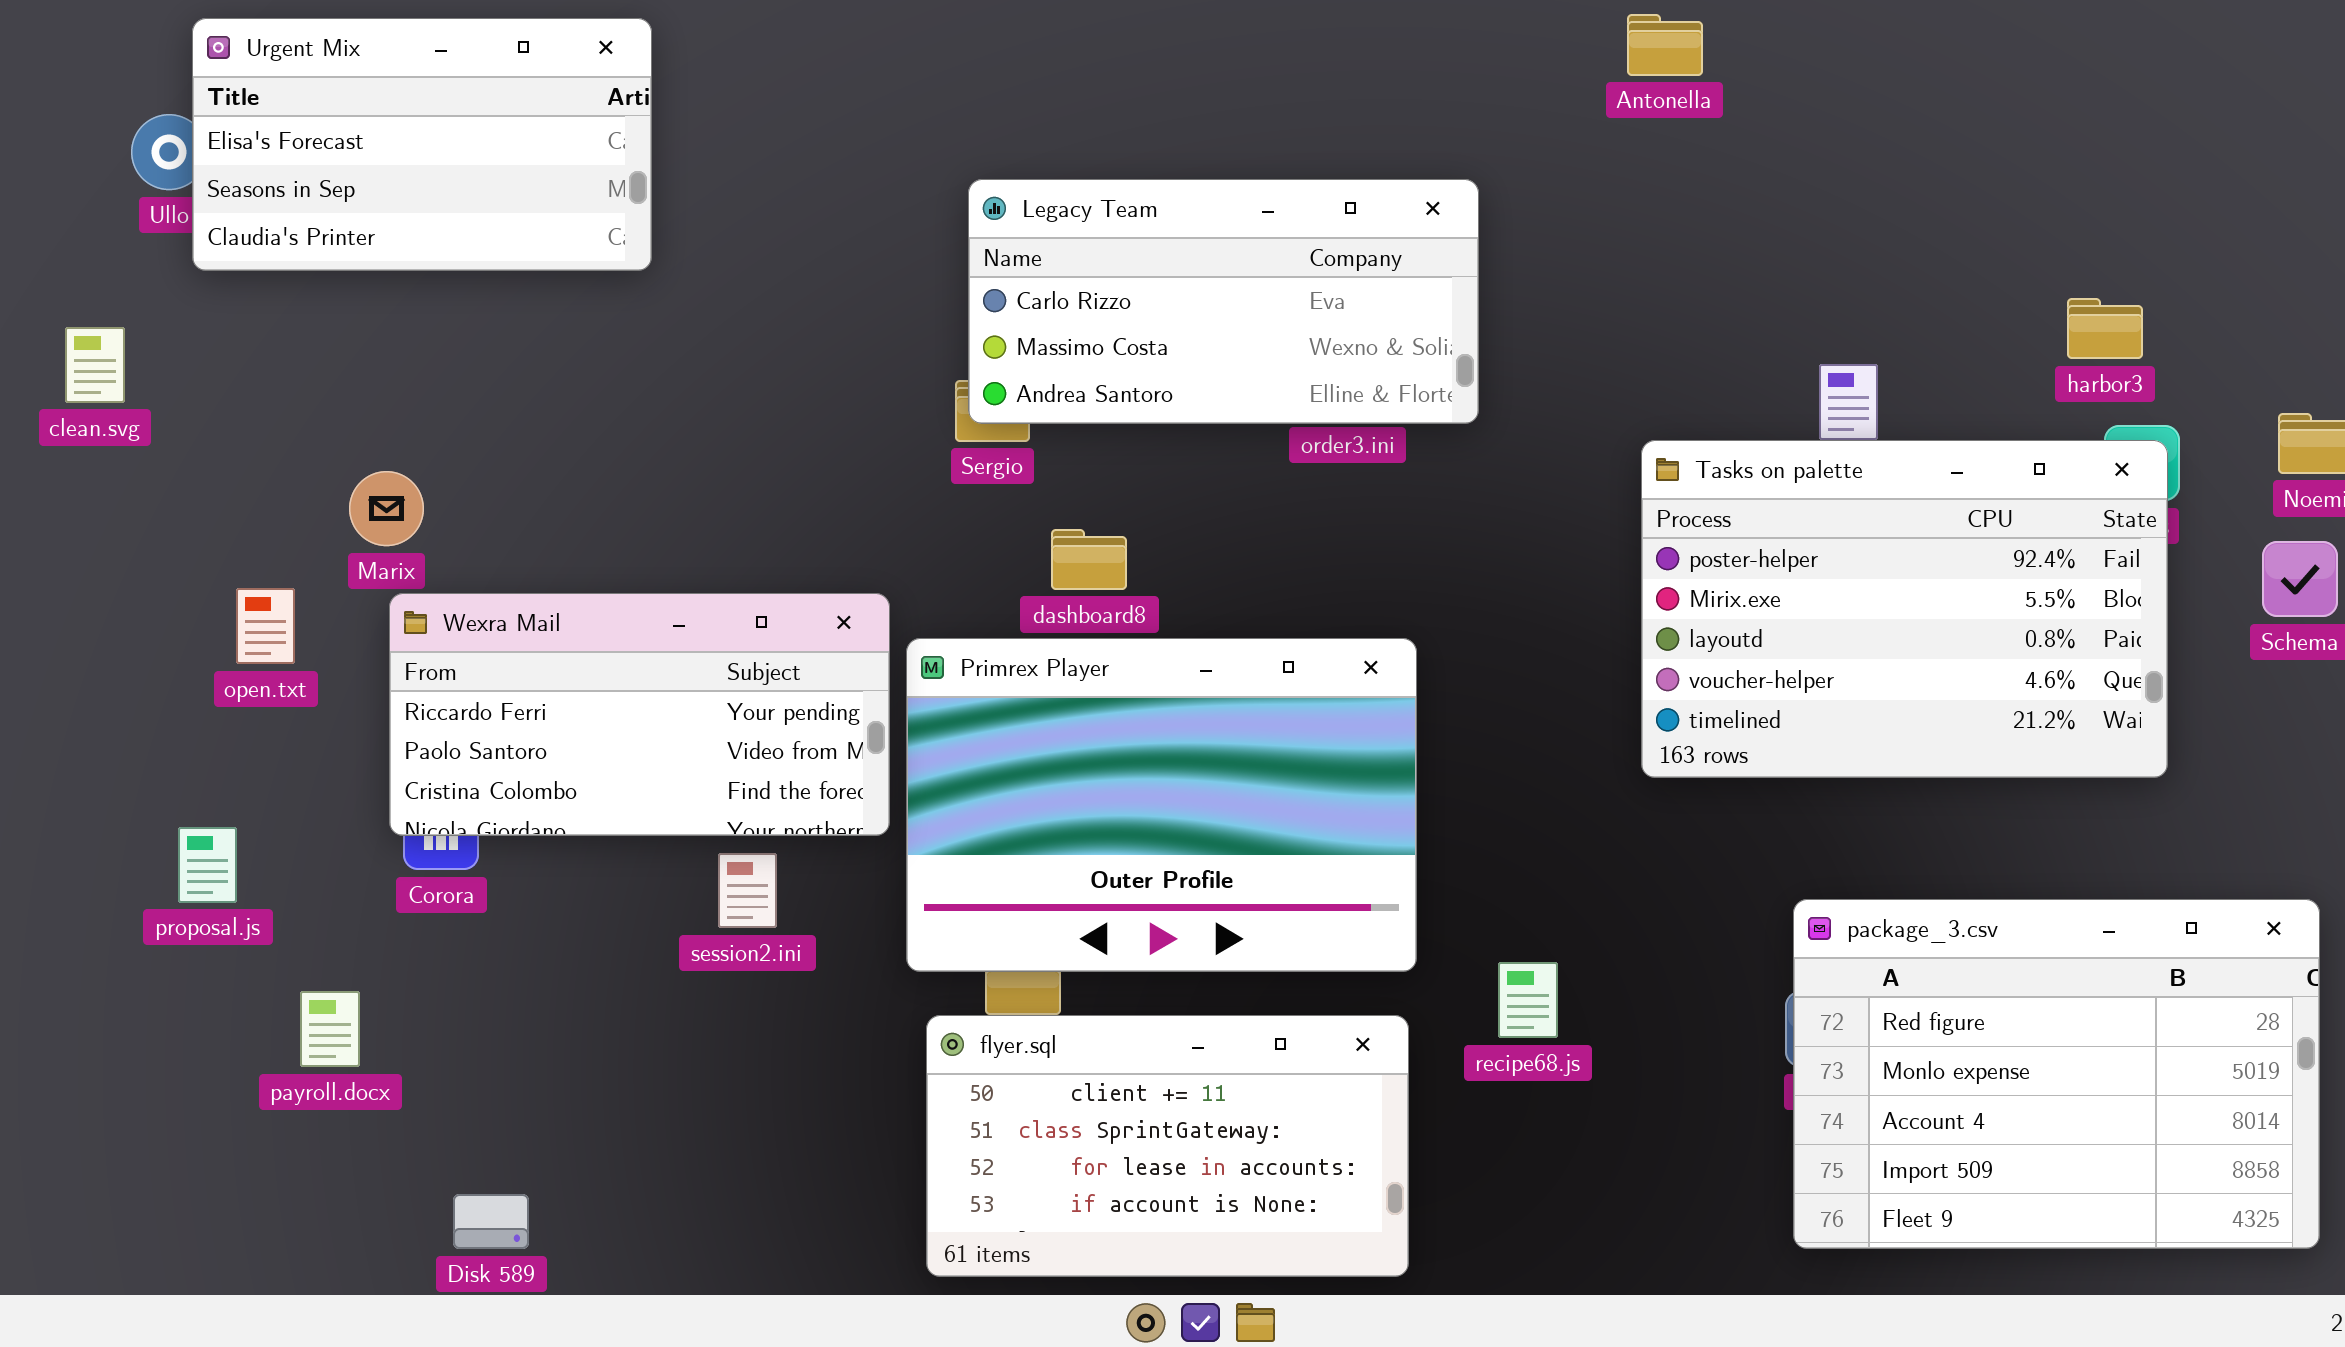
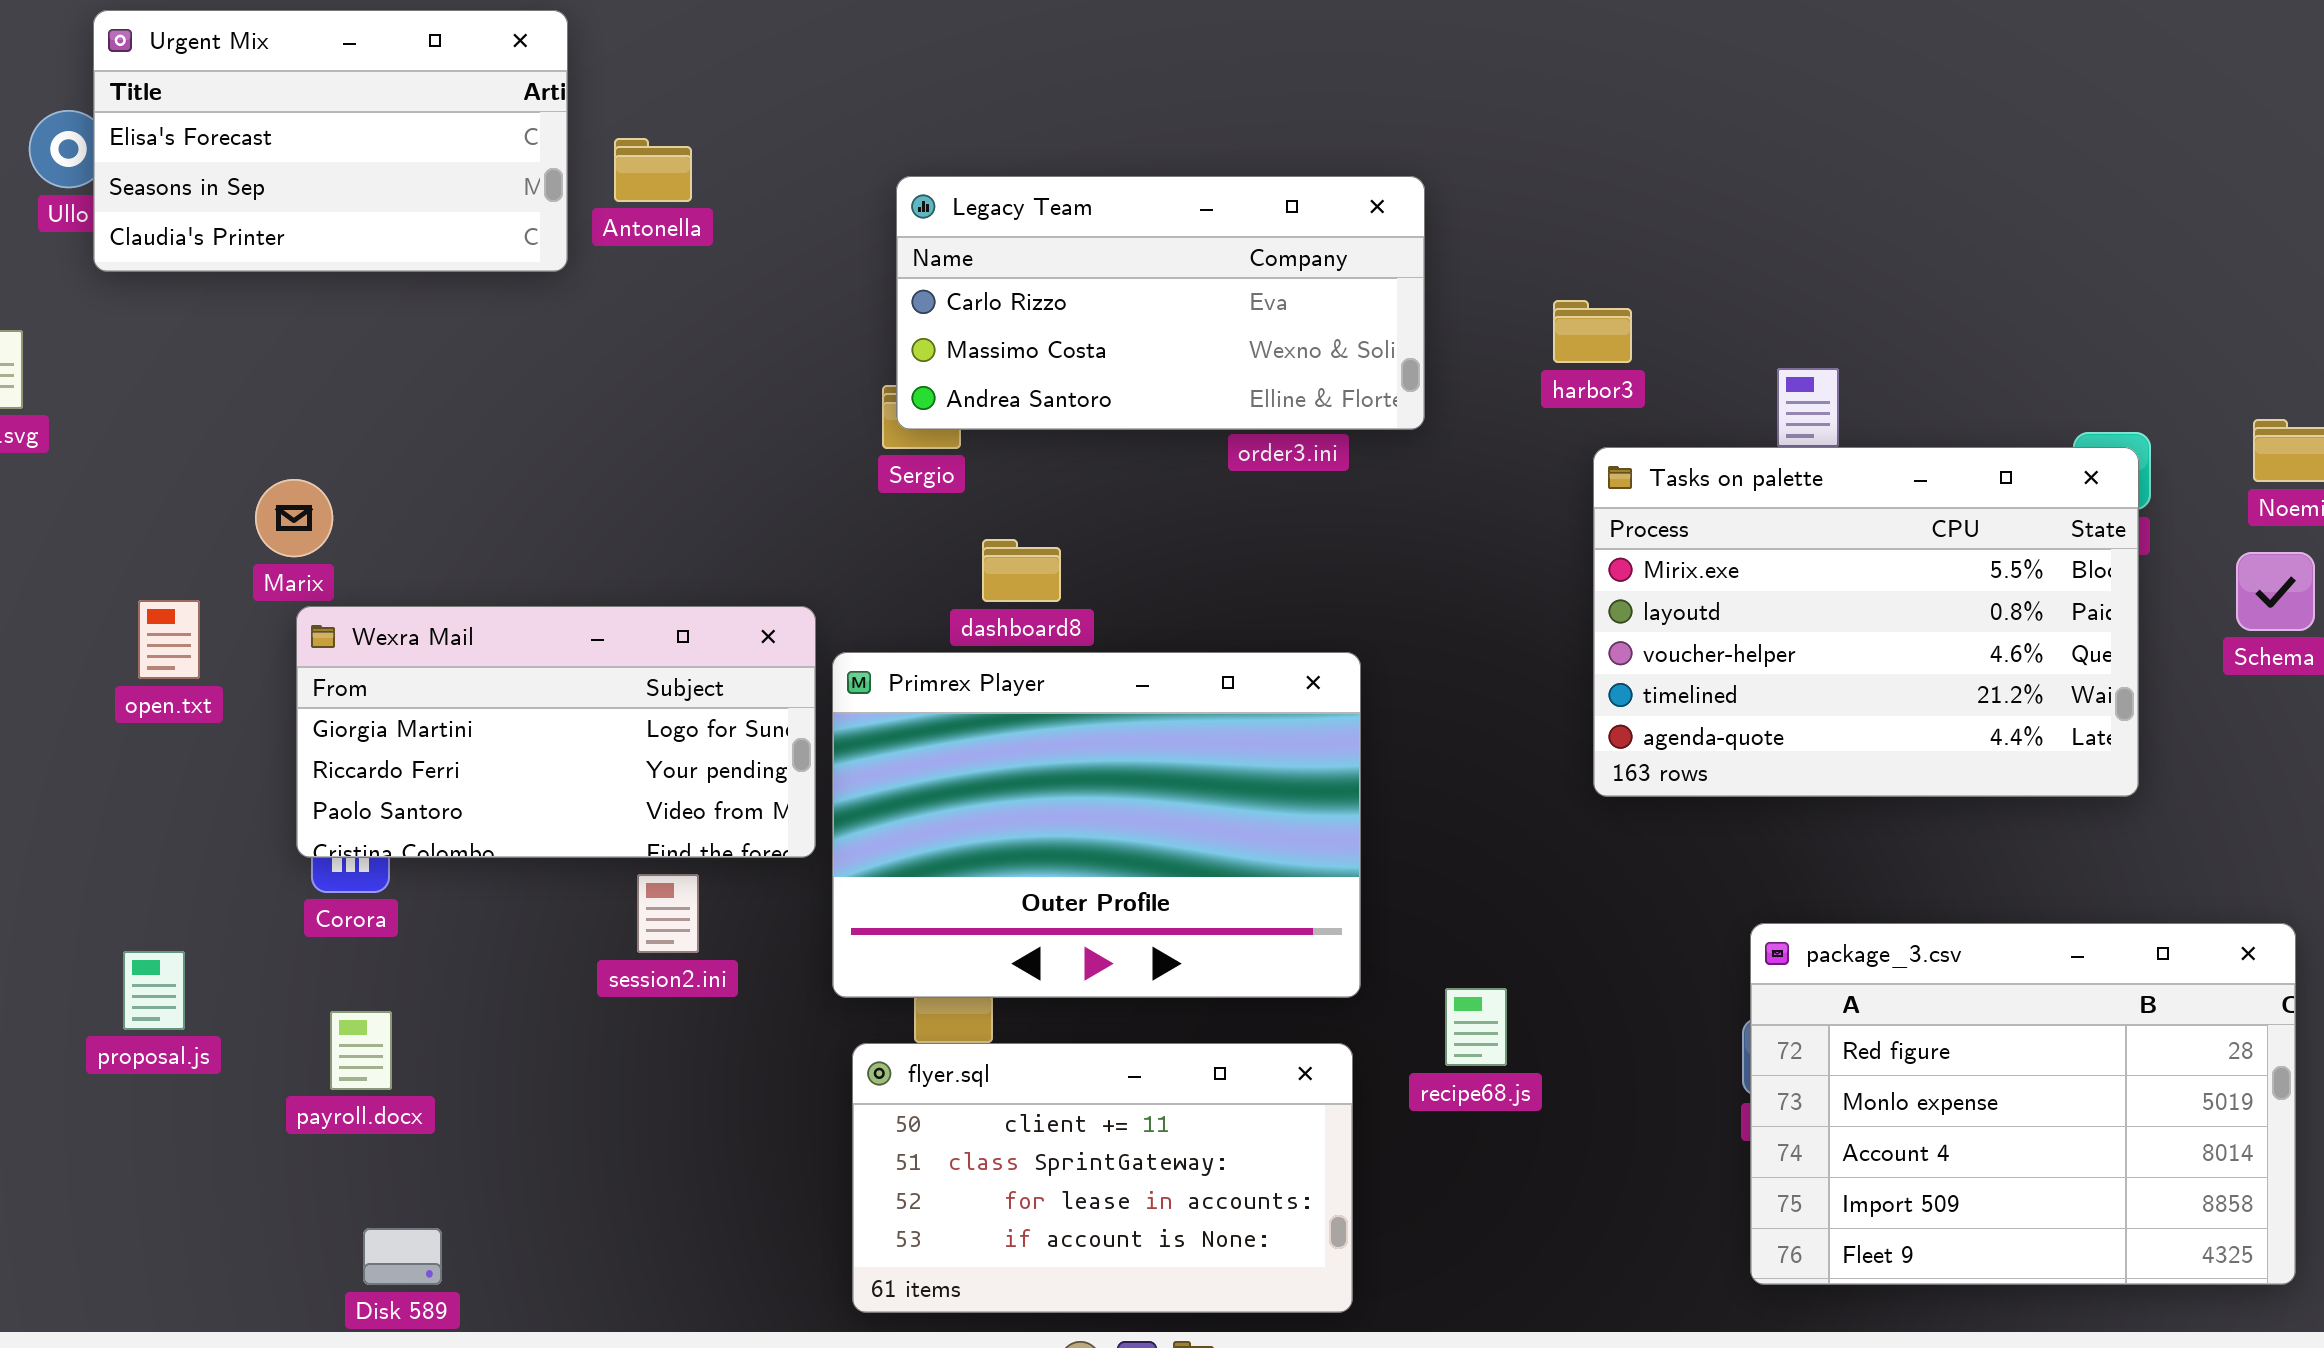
Antonella: [1627,14,1703,76] -> [614,138,692,202], moved
harbor3: [2067,298,2143,359] -> [1553,300,1632,363], moved
Tasks on palette: [1641,440,2168,778] -> [1593,447,2139,797], scrolled down 1 row
Wexra Mail: [389,593,890,836] -> [296,606,816,858], scrolled up 1 row
proposal.js: [178,827,237,903] -> [123,951,185,1030], moved
payroll.docx: [300,991,360,1067] -> [330,1011,392,1090], moved

